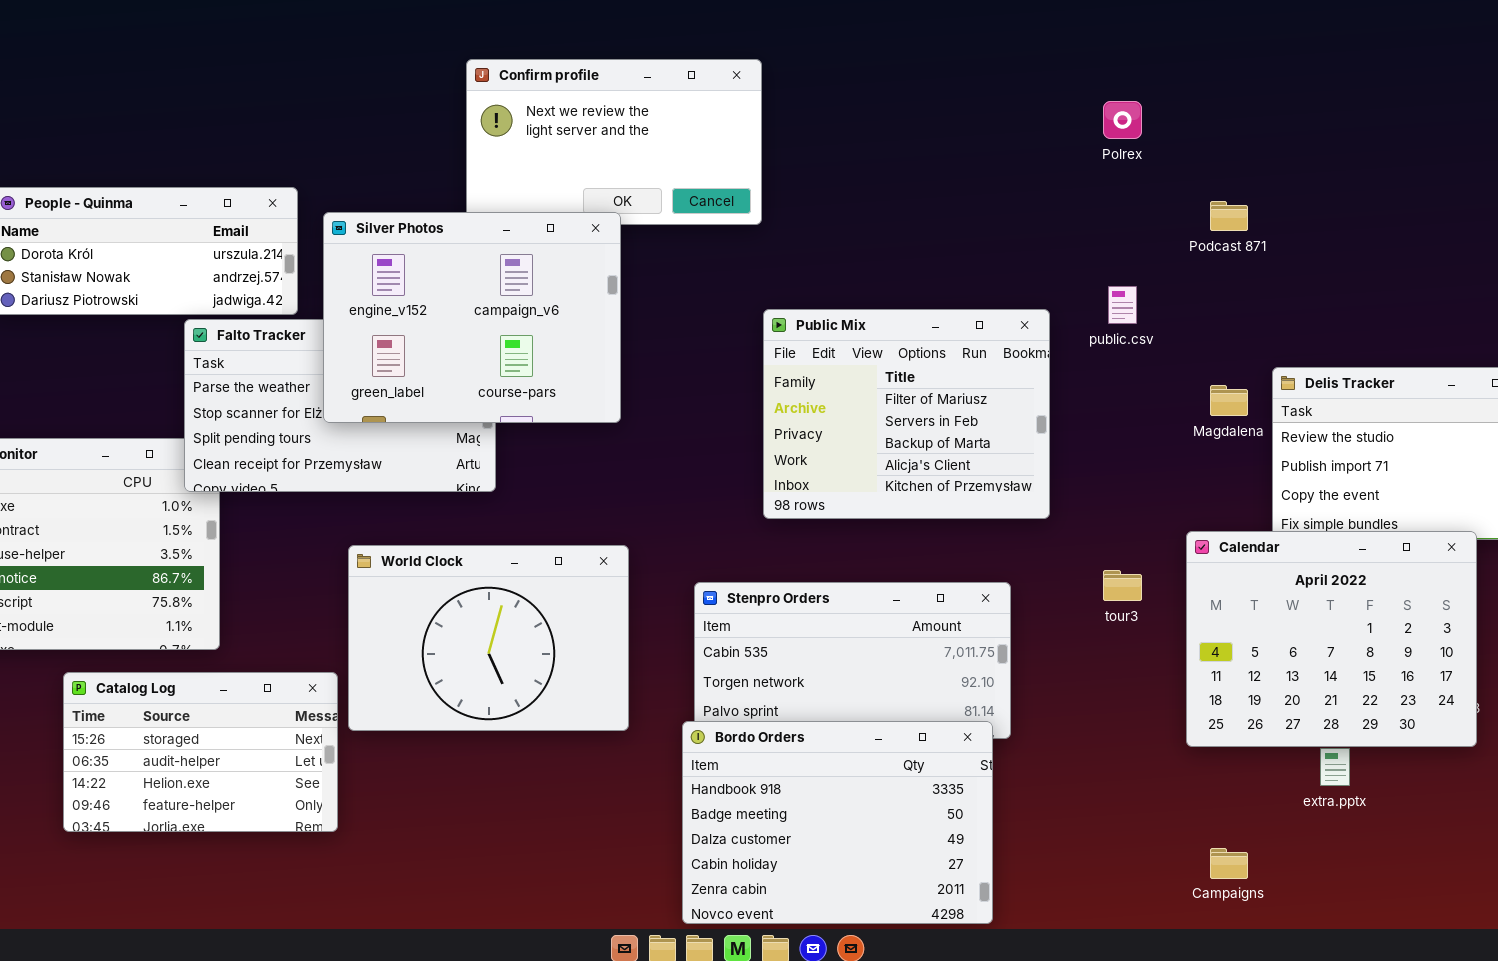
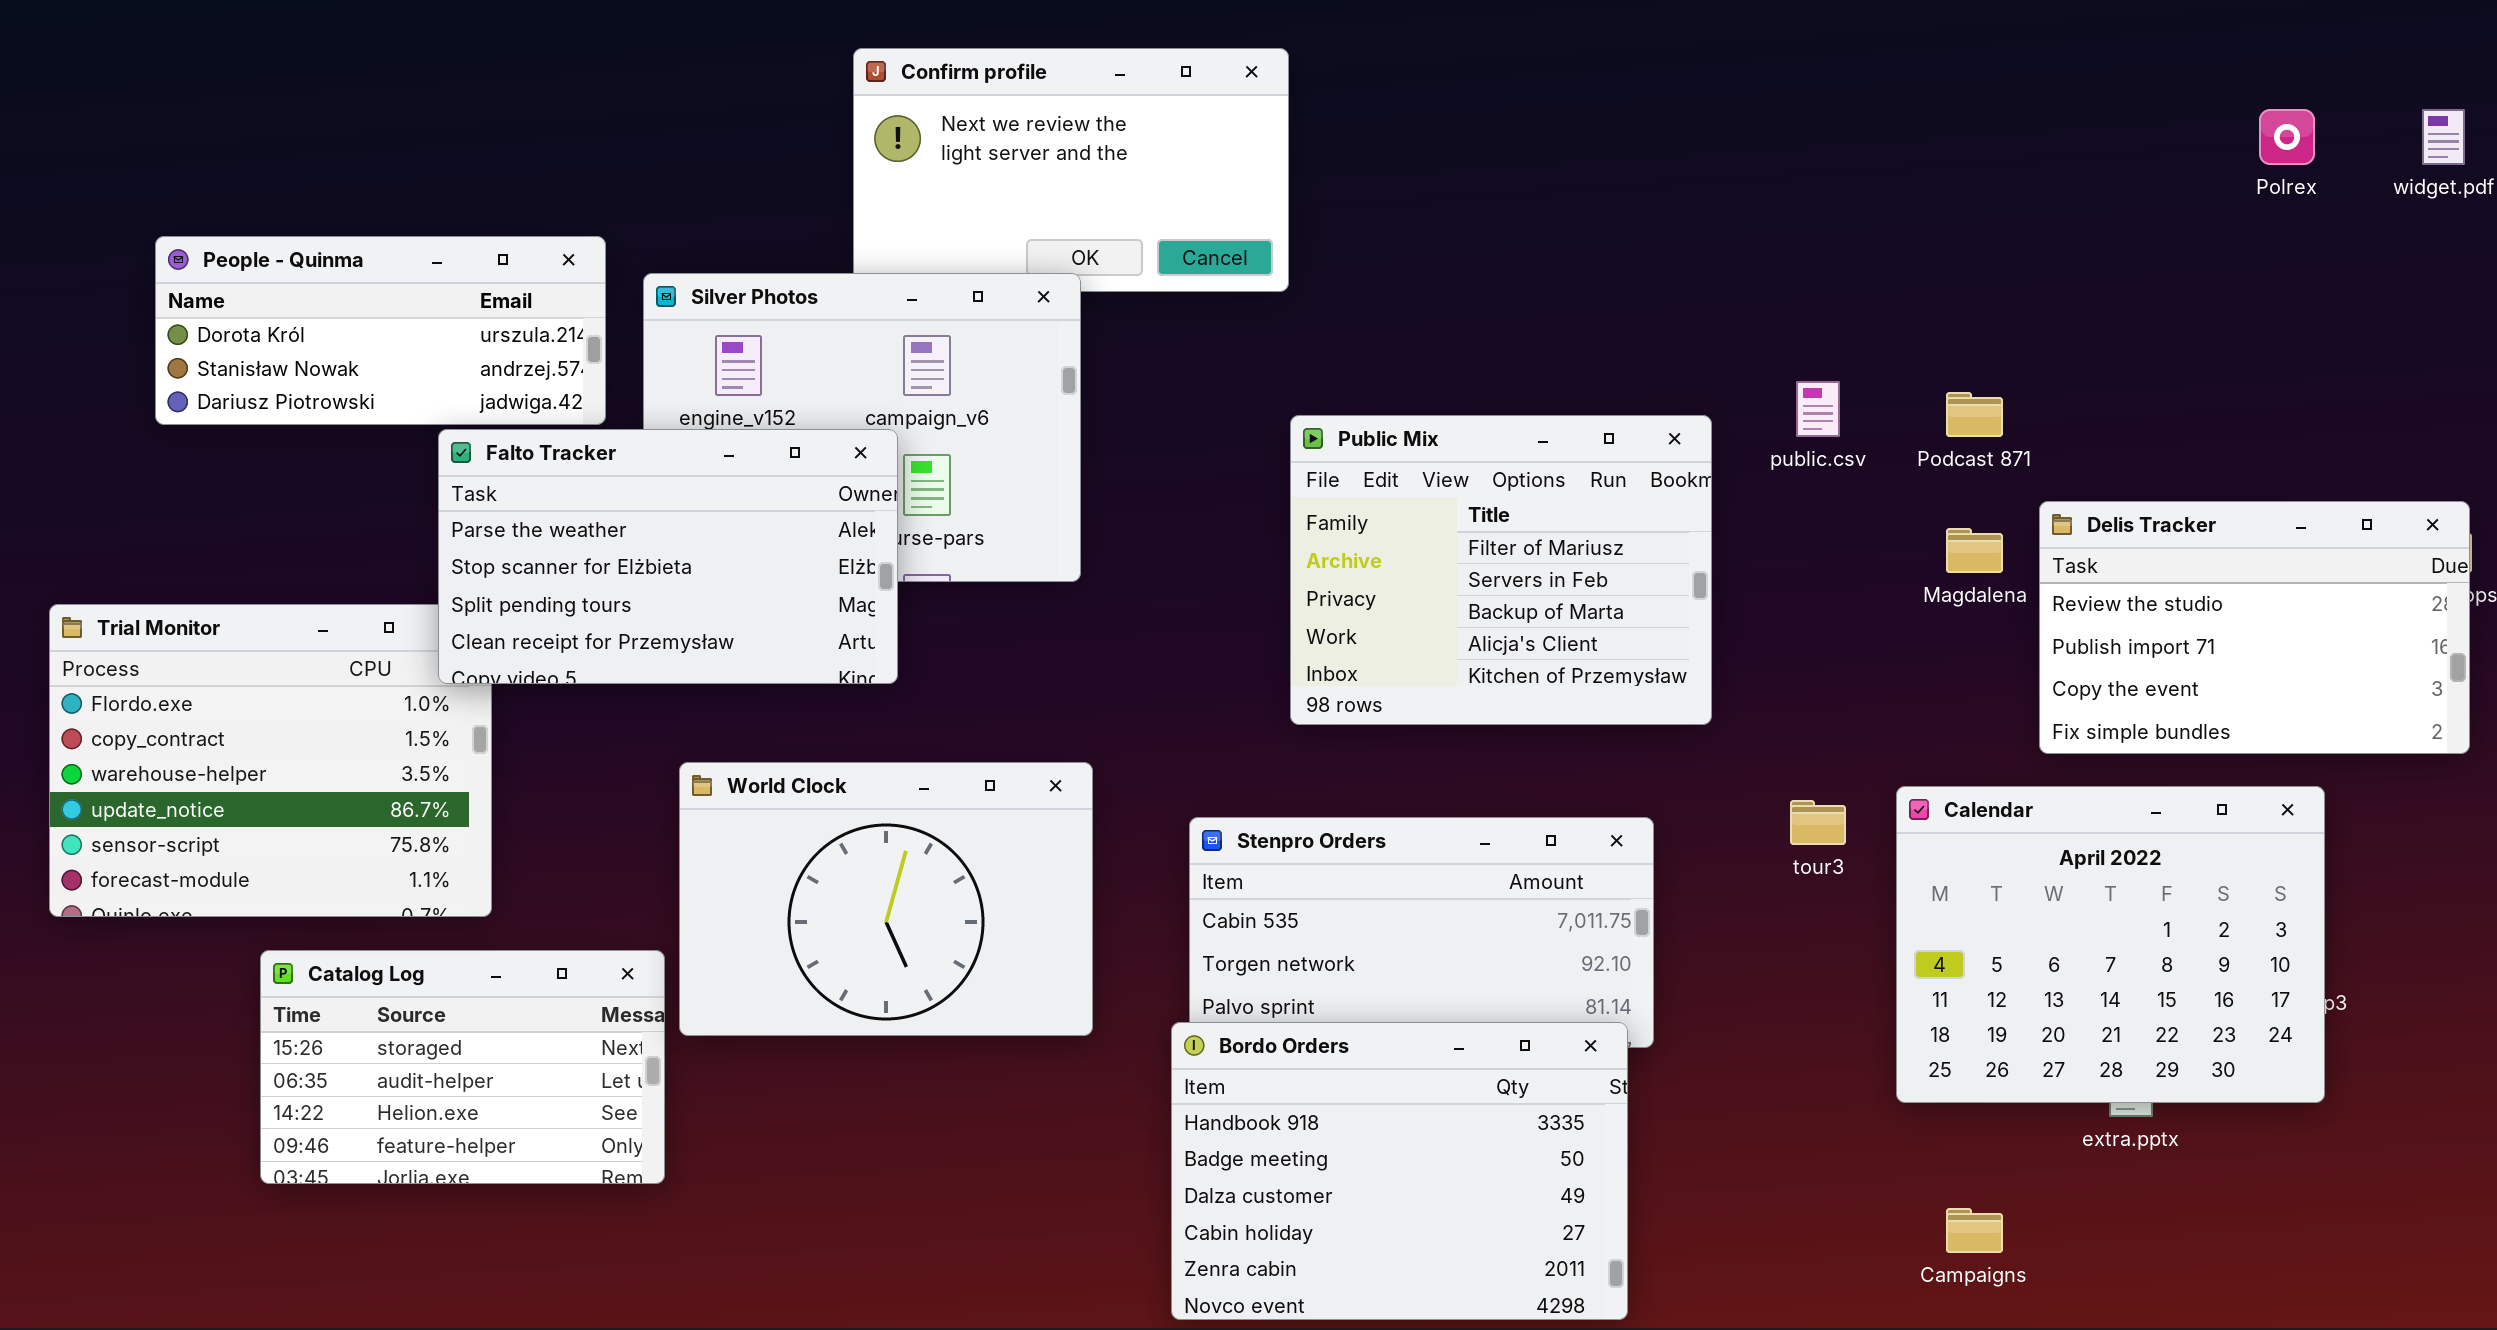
Polrex: [1103,101,1142,139] -> [2259,109,2315,165], moved
Podcast 871: [1210,201,1248,231] -> [1946,392,2003,437], moved
Falto Tracker: [184,319,496,492] -> [438,429,898,684], raised
Calendar: [1186,531,1477,747] -> [1896,786,2325,1103], moved

